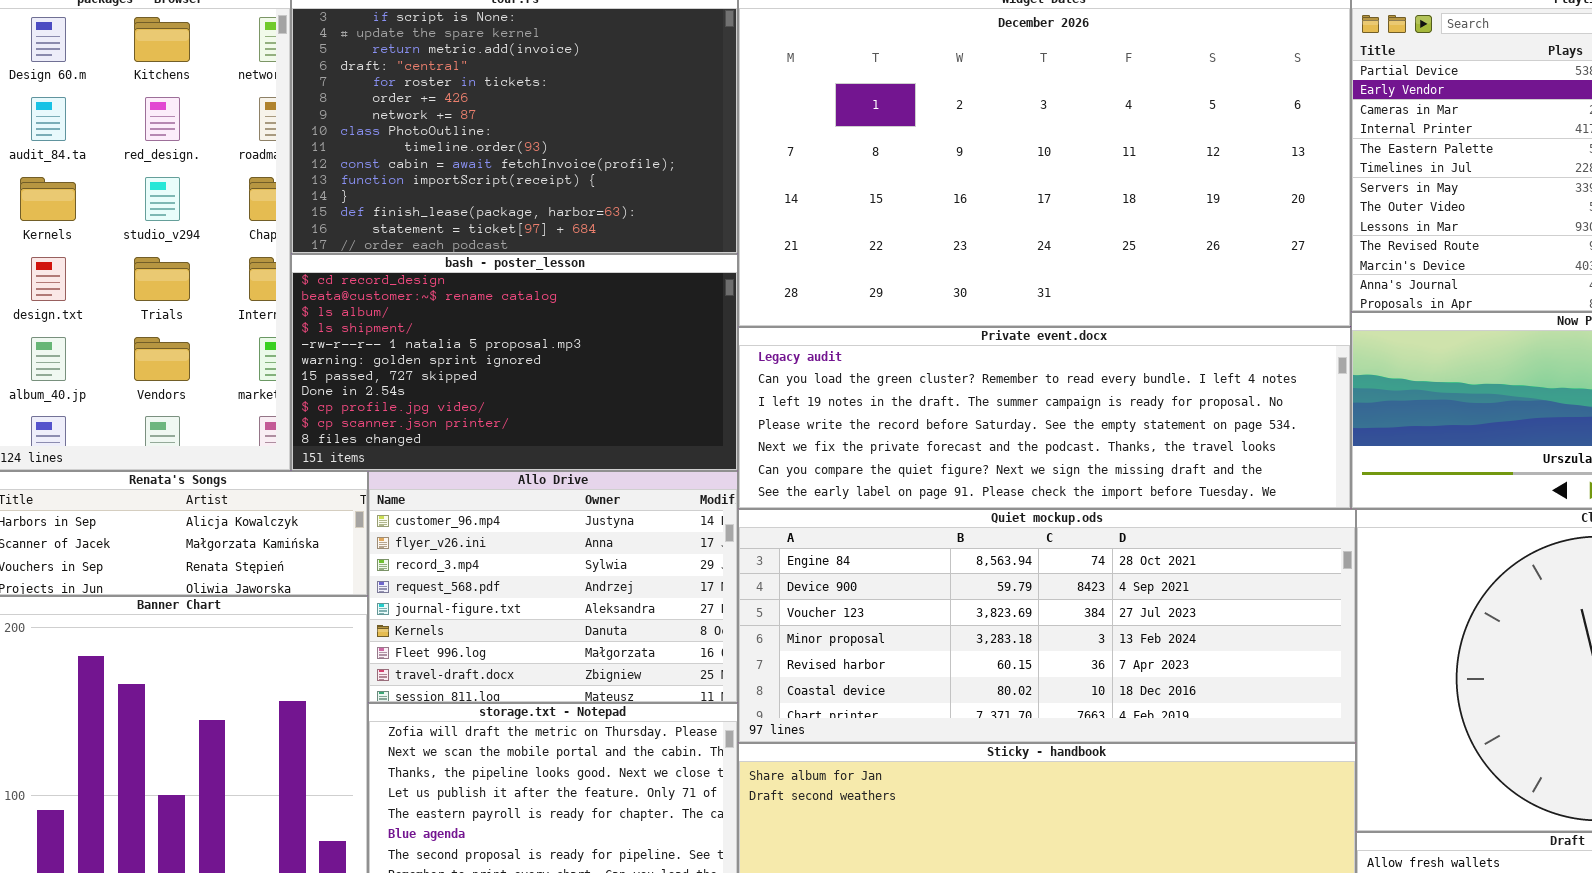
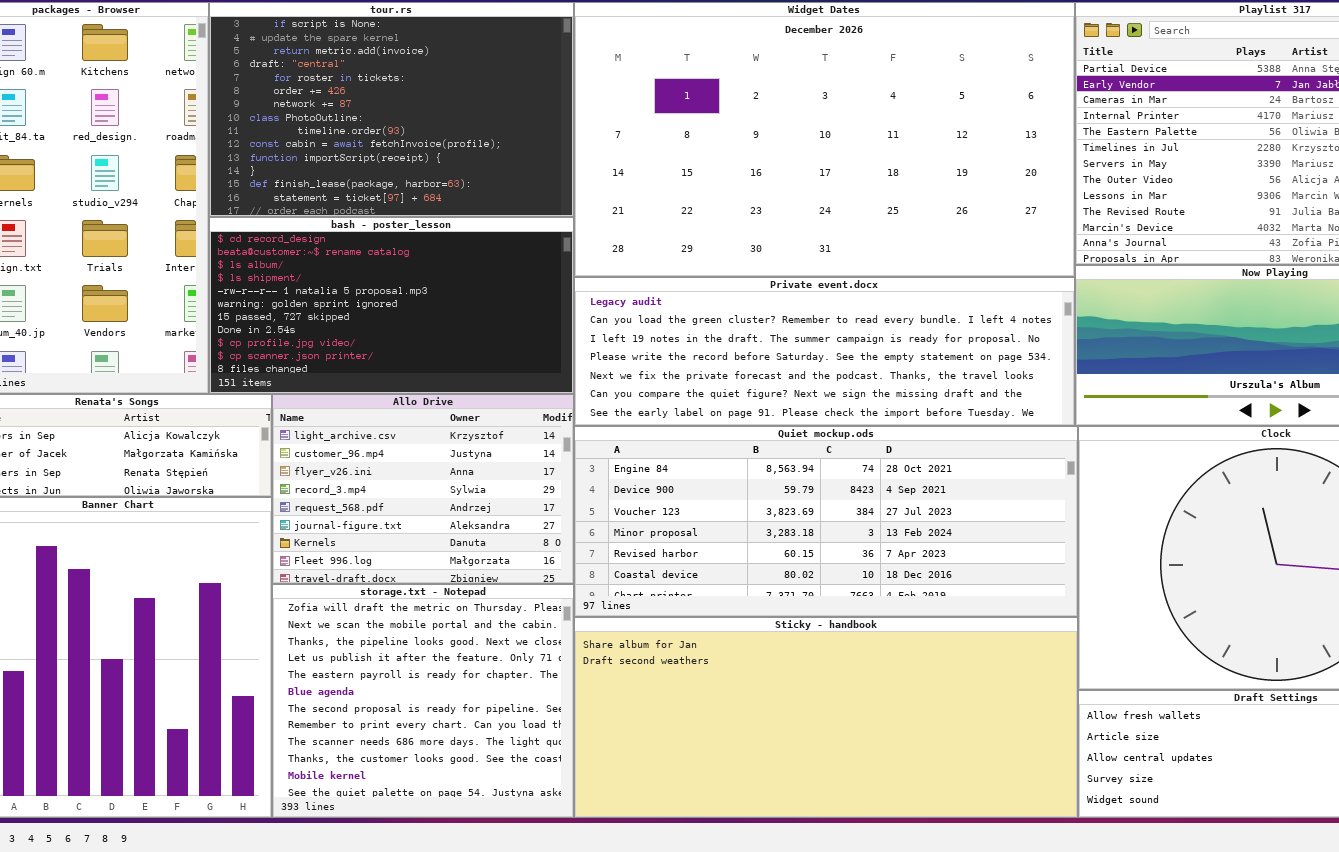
Allo Drive: [368,471,738,703] -> [272,394,574,584], scrolled up 1 row

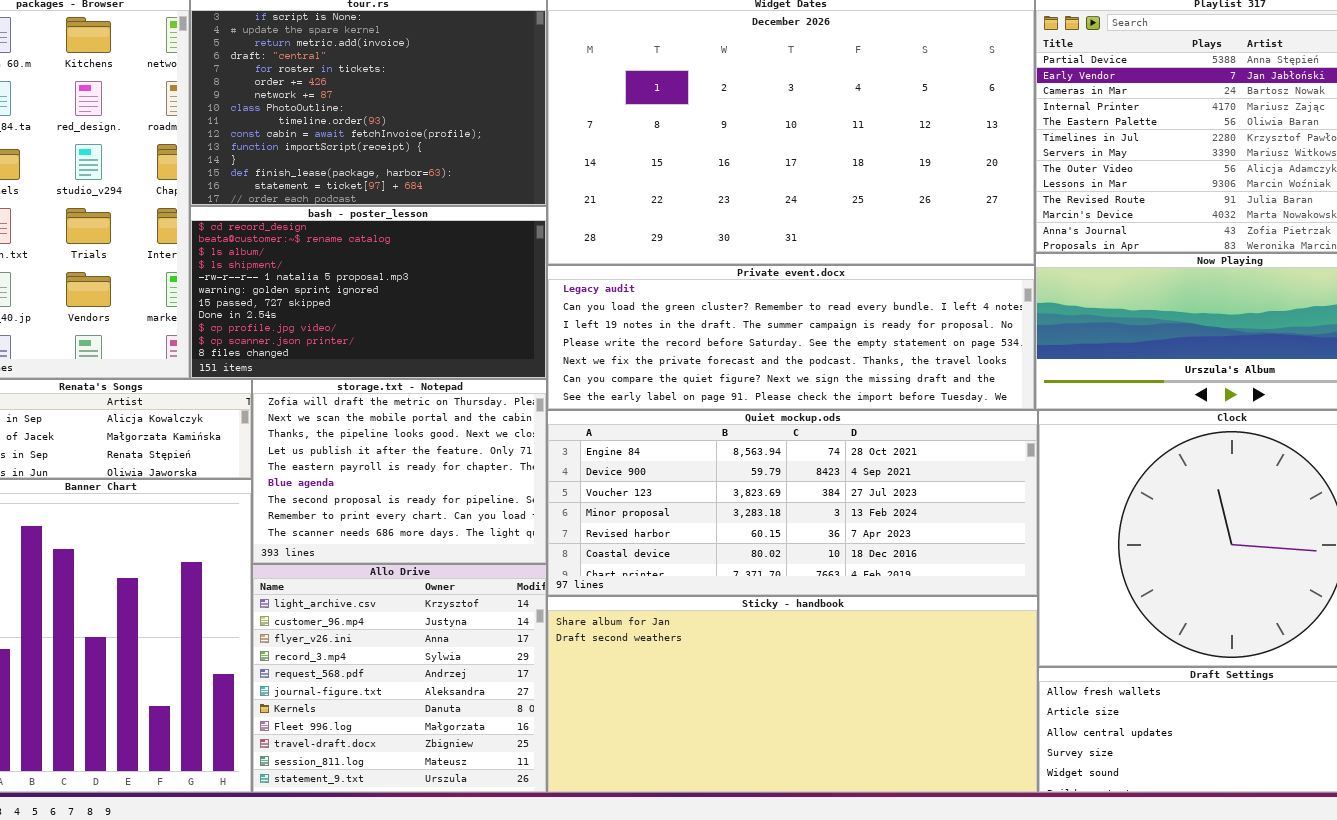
Allo Drive: [272,394,574,584] -> [252,564,547,793], moved, resized
storage.txt - Notepad: [272,584,574,818] -> [252,379,547,564], moved, resized

